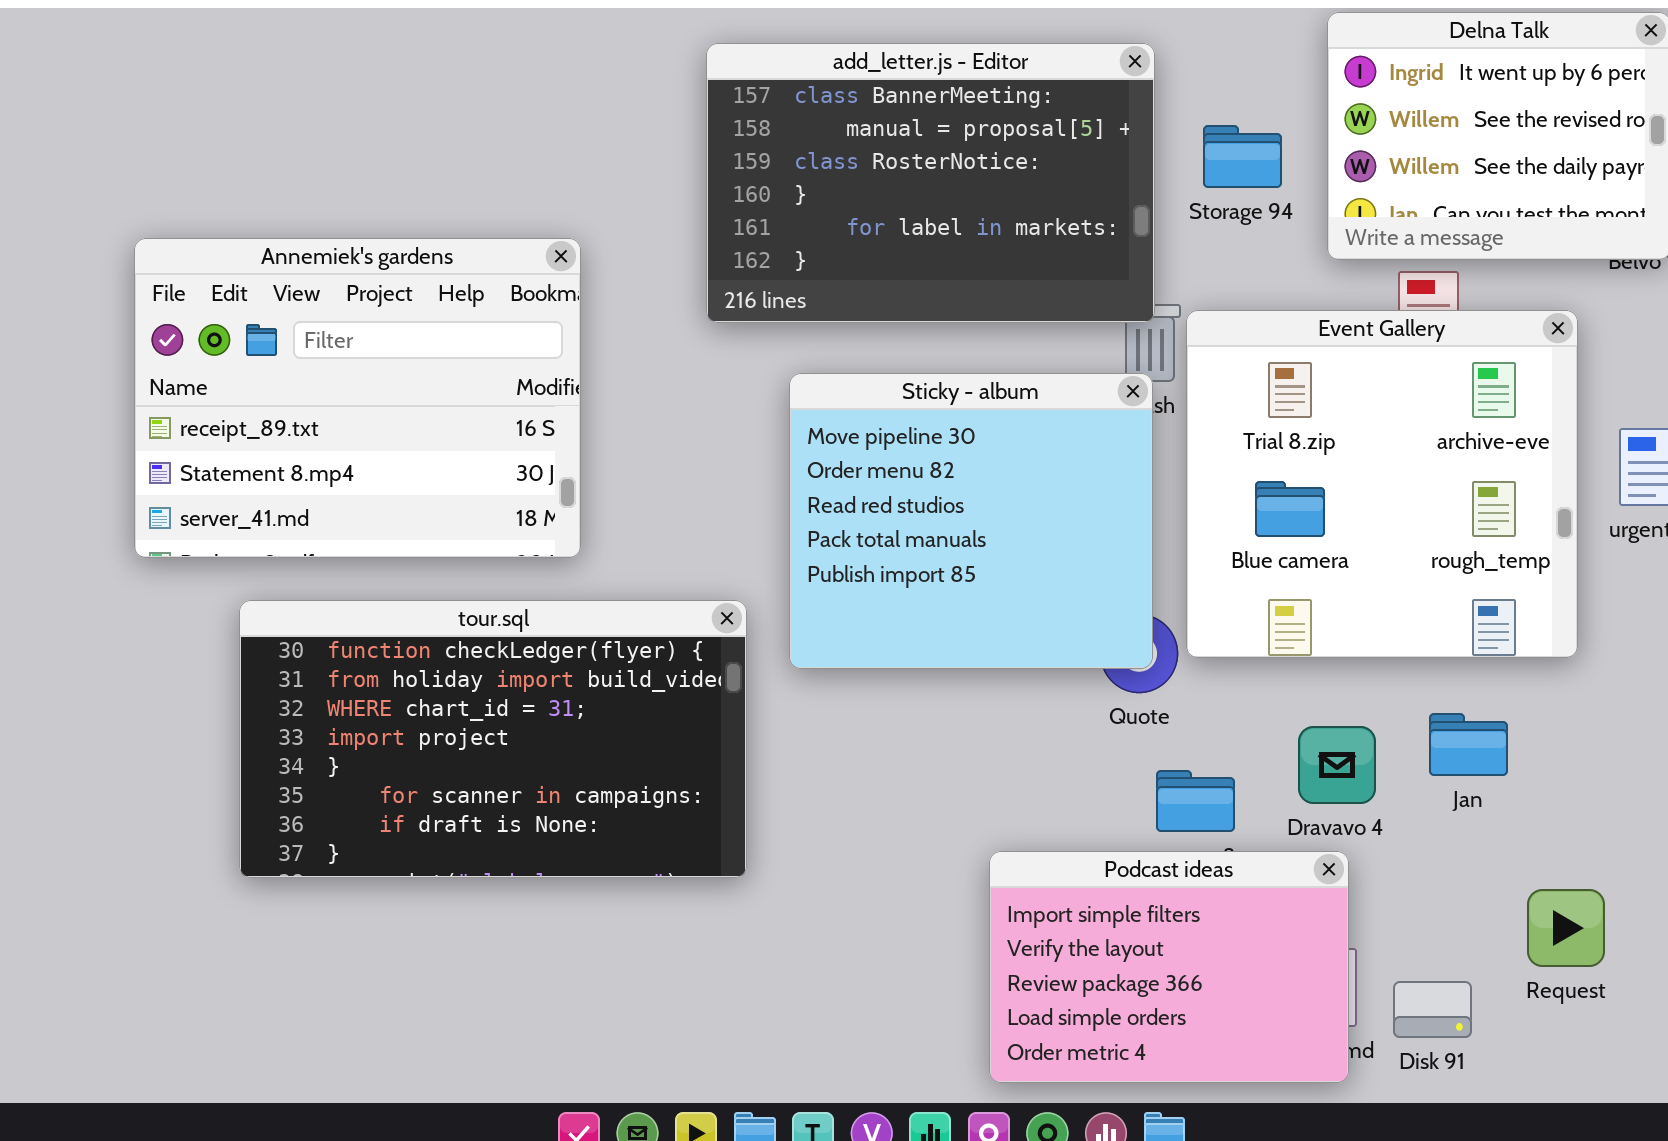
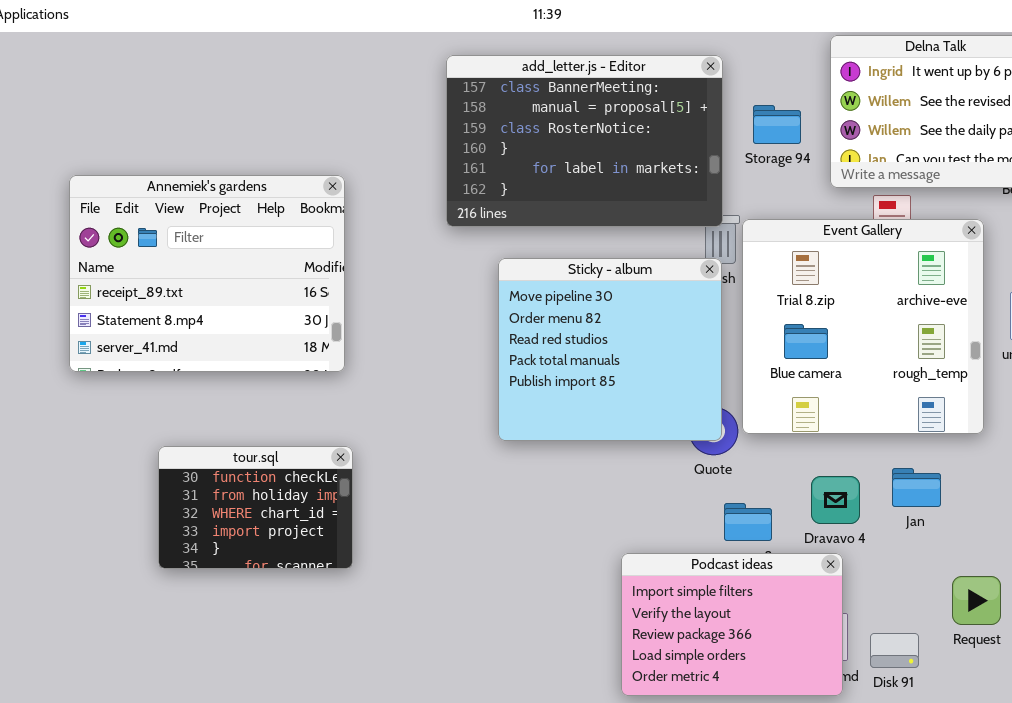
Annemiek's gardens: [134,238,581,558] -> [69,175,345,372], moved
tour.sql: [239,600,747,878] -> [158,446,353,569], resized

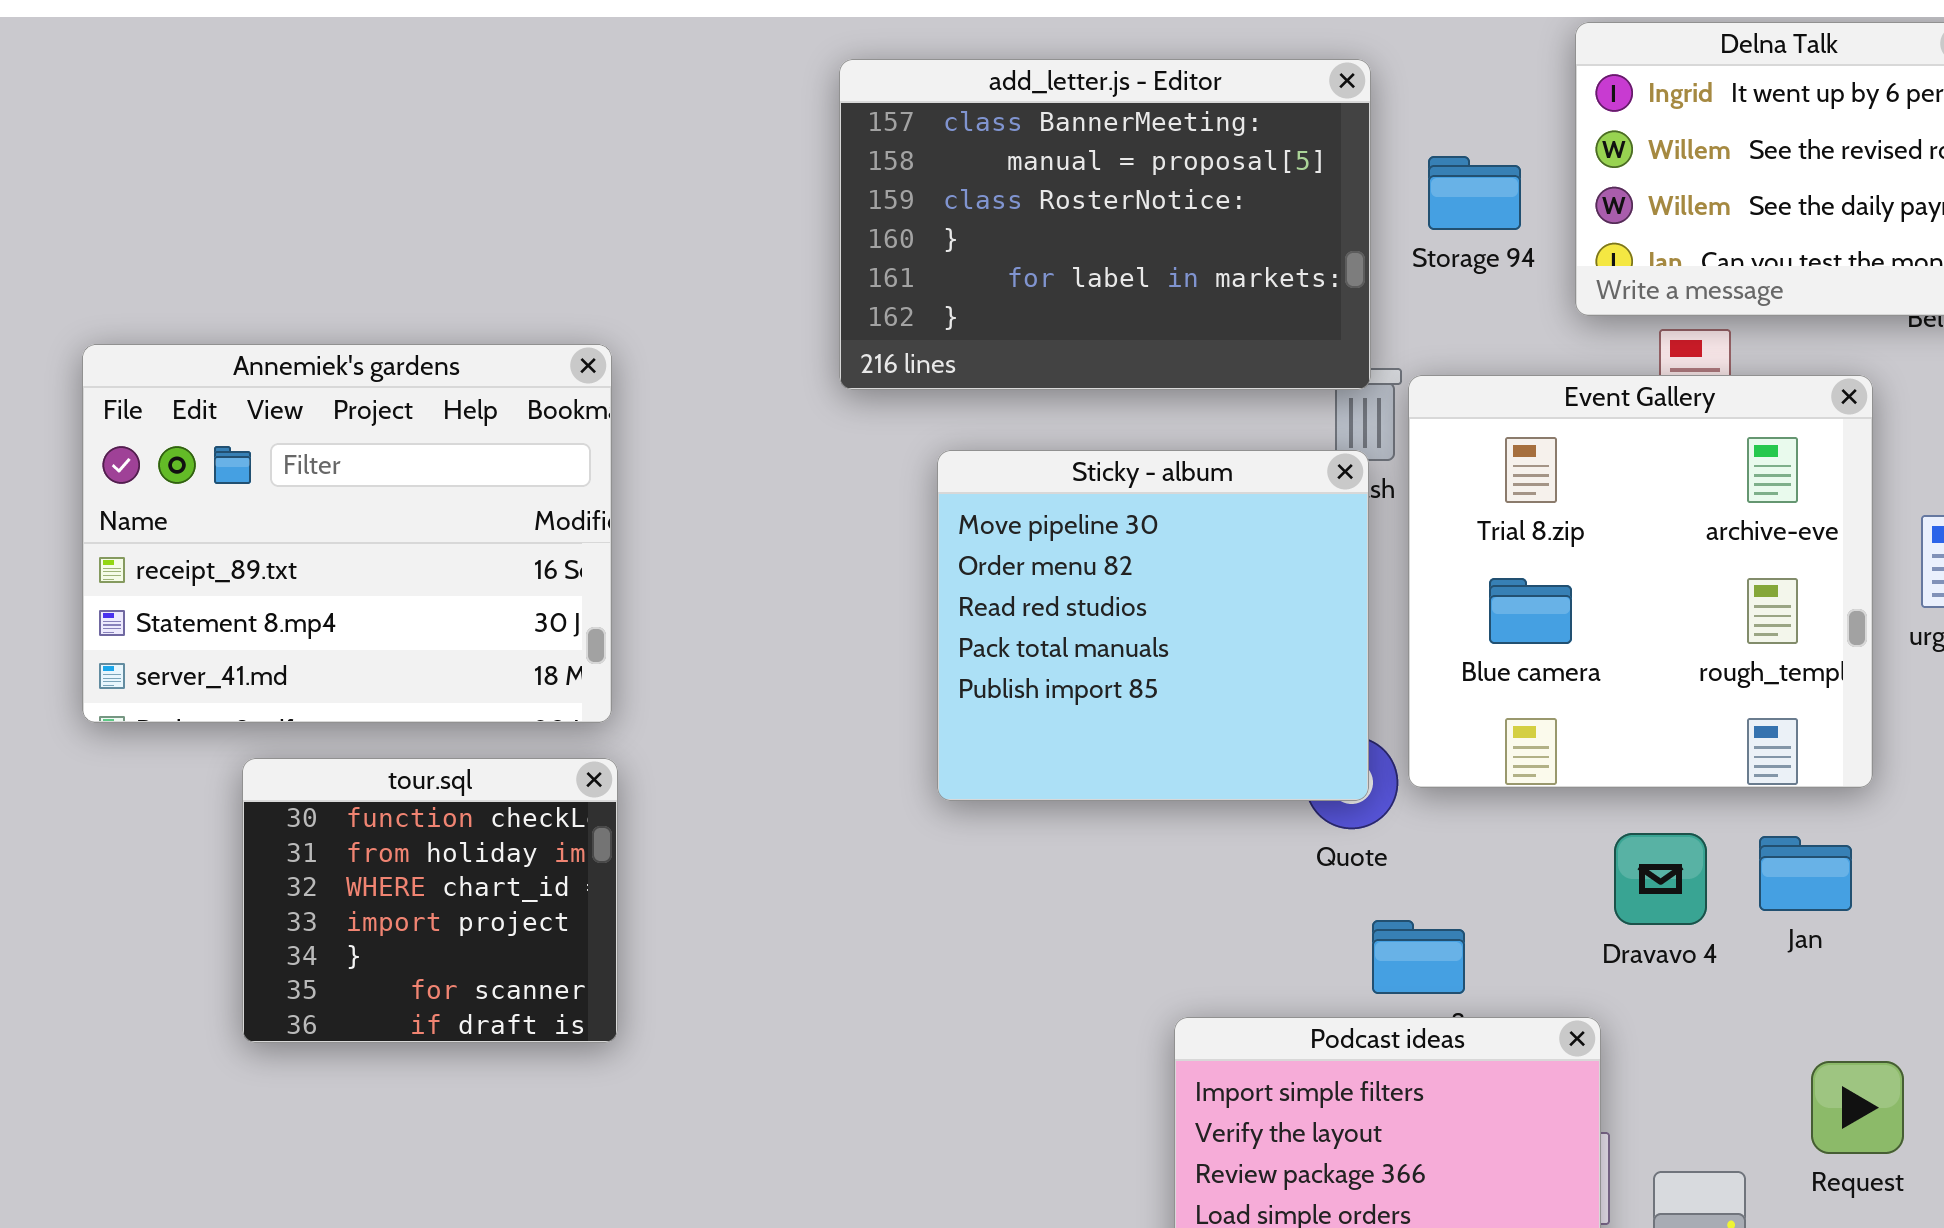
Annemiek's gardens: [69,175,345,372] -> [82,344,612,723], moved
tour.sql: [158,446,353,569] -> [242,758,618,1043], moved, resized
Jan: [892,468,941,507] -> [1759,836,1852,911], moved
Dravavo 4: [811,476,860,524] -> [1614,833,1707,925], moved

